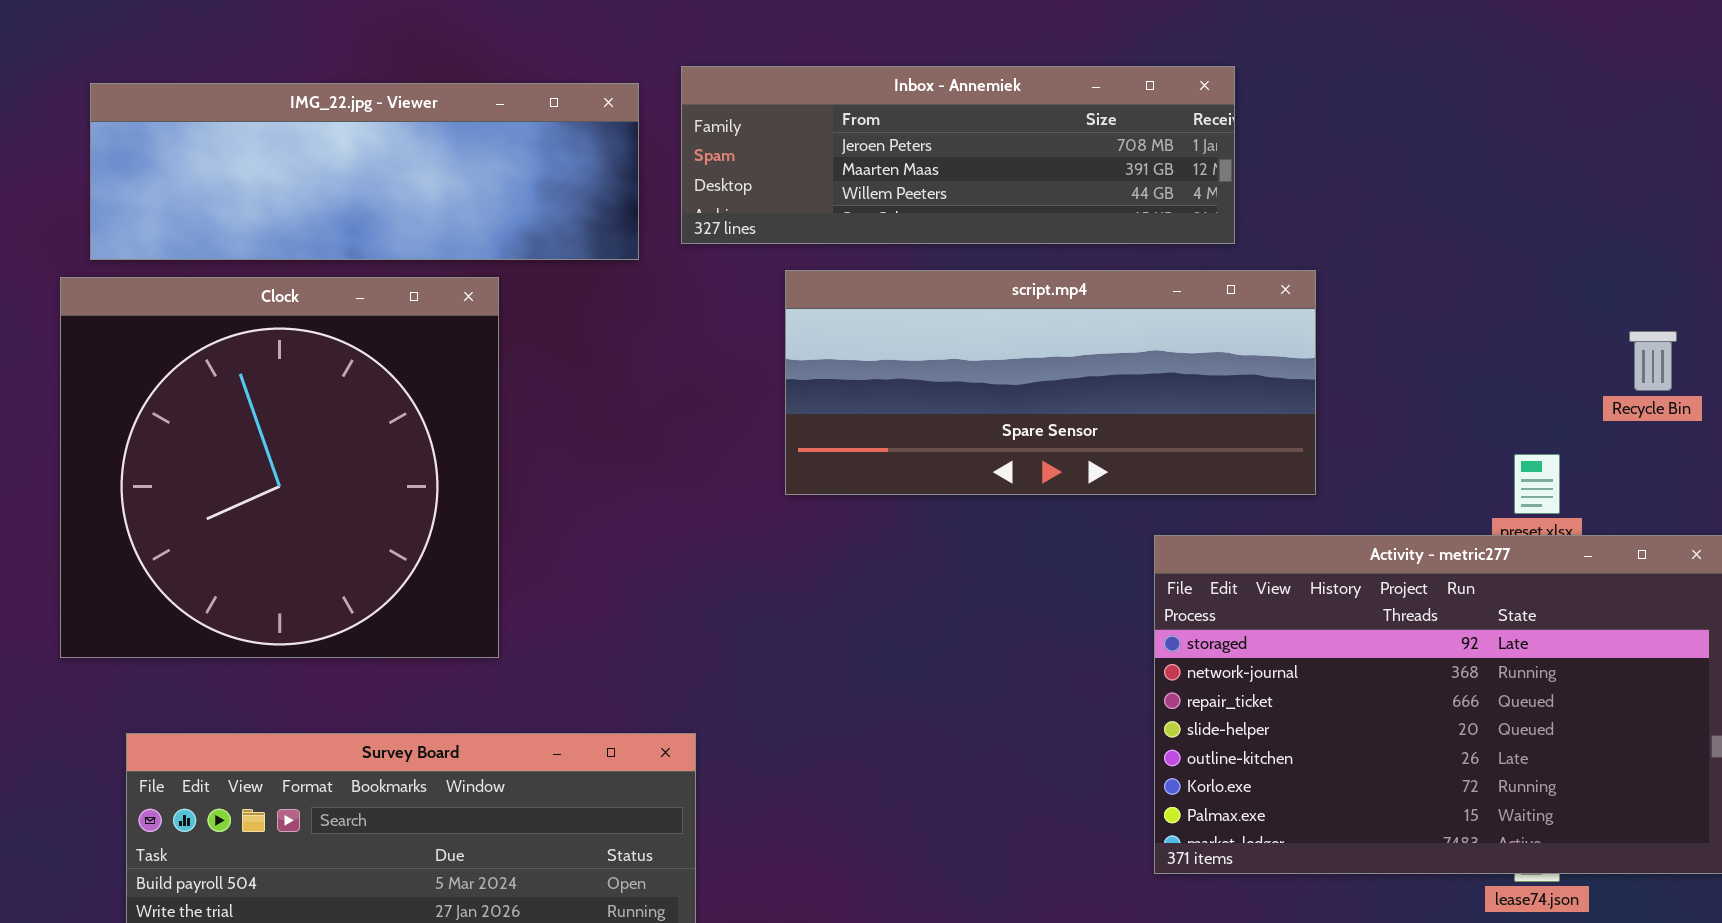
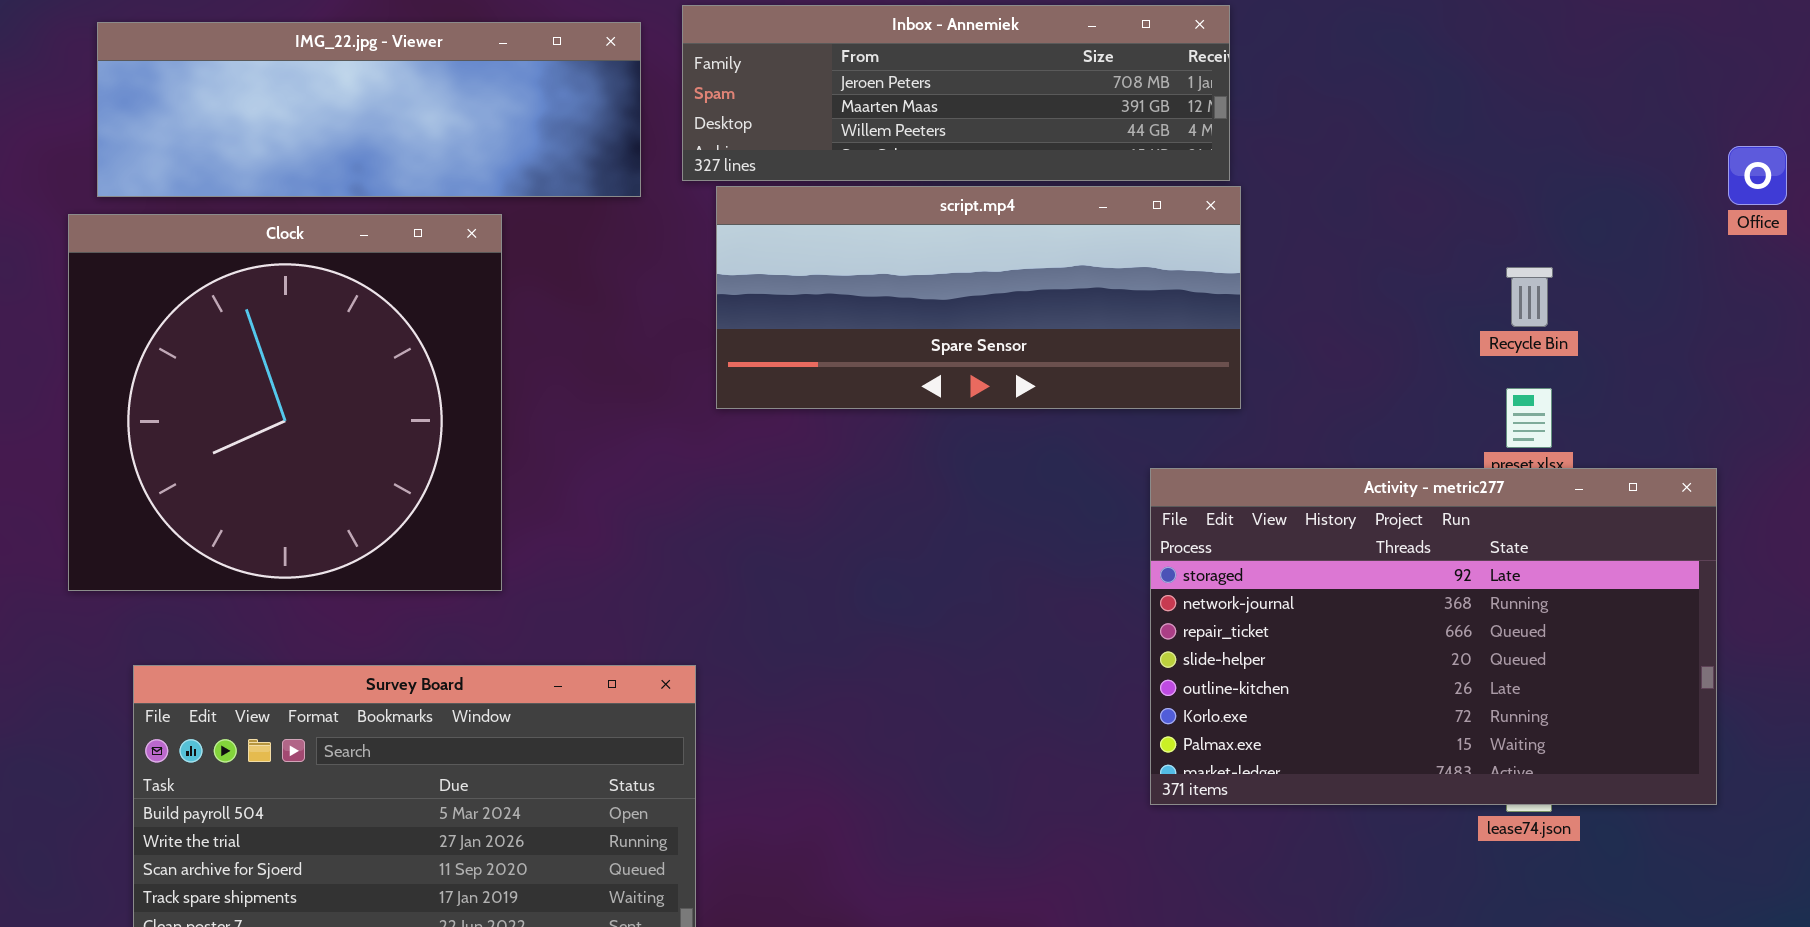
script.mp4: [785,270,1316,495] -> [716,186,1241,409], moved
Recycle Bin: [1629,331,1677,391] -> [1506,267,1553,327], moved

